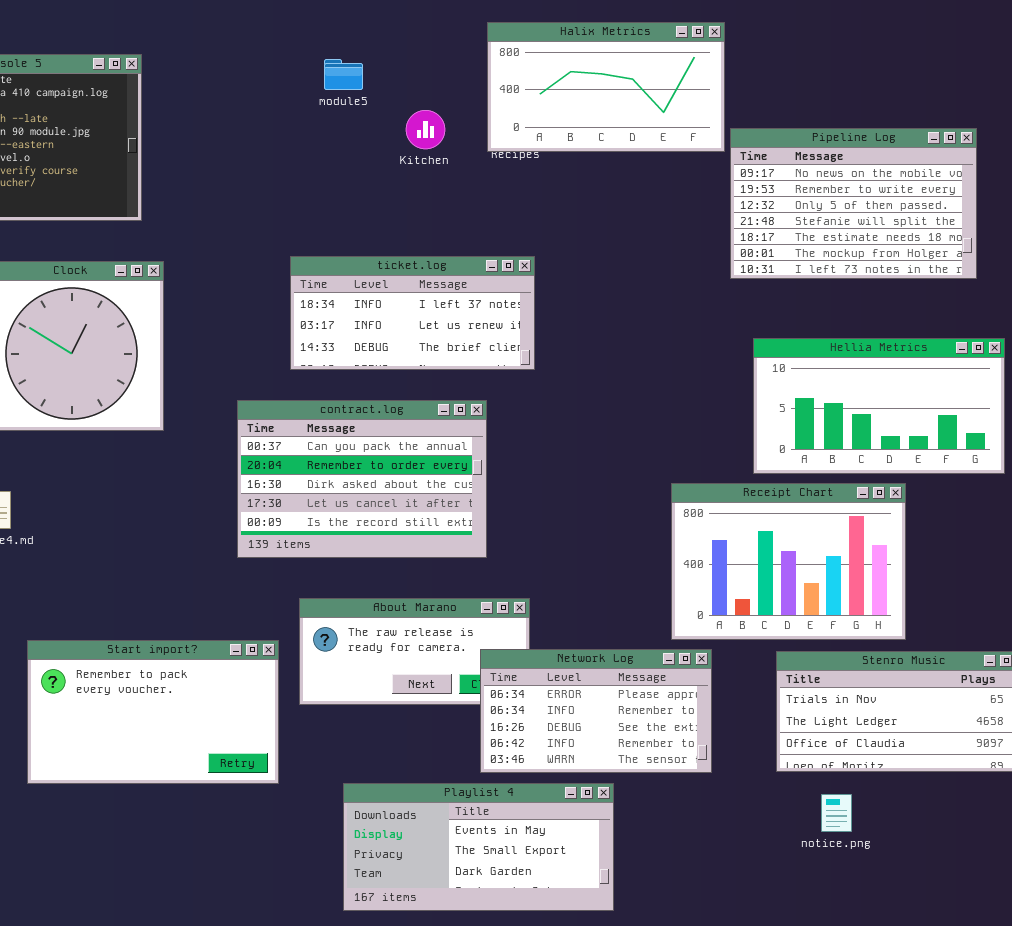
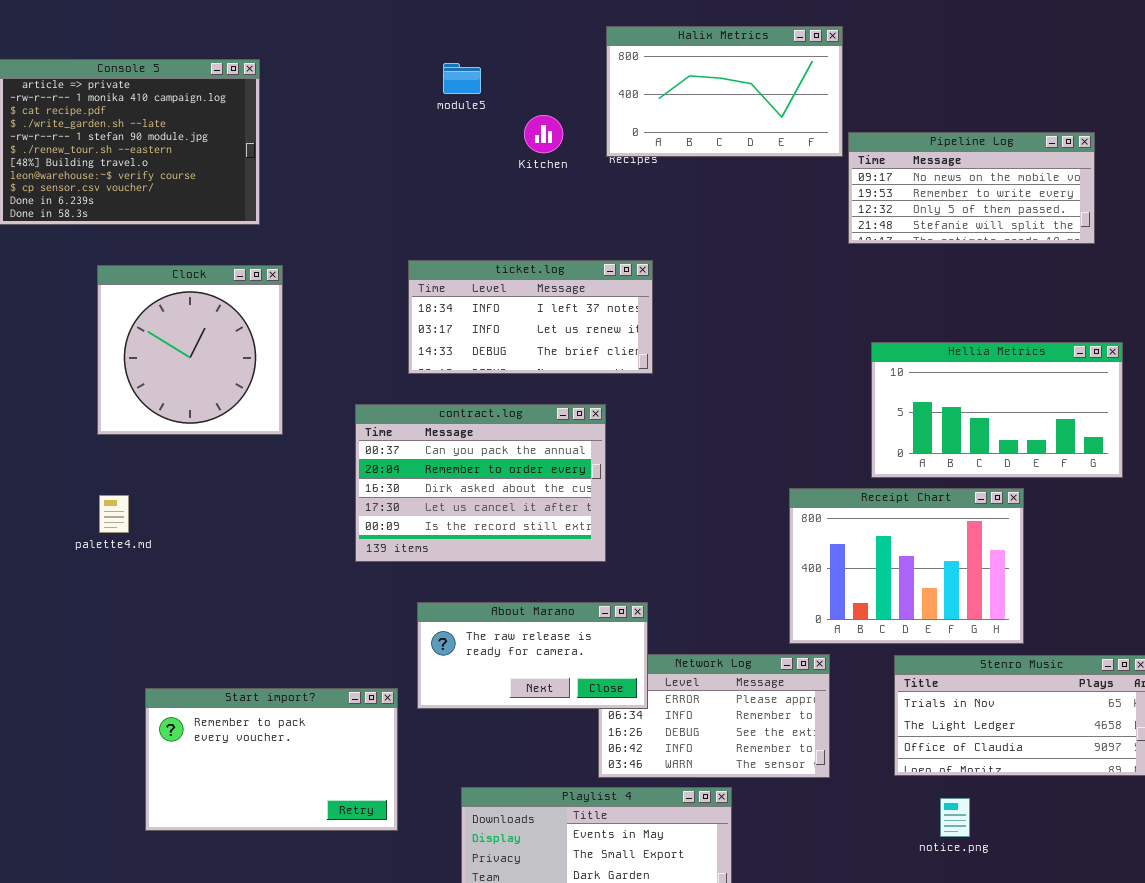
Pipeline Log: [730,128,977,279] -> [848,132,1095,244], resized
About Marano: [299,598,530,705] -> [417,602,648,709], raised
Start import?: [27,640,279,784] -> [145,688,398,831], moved

